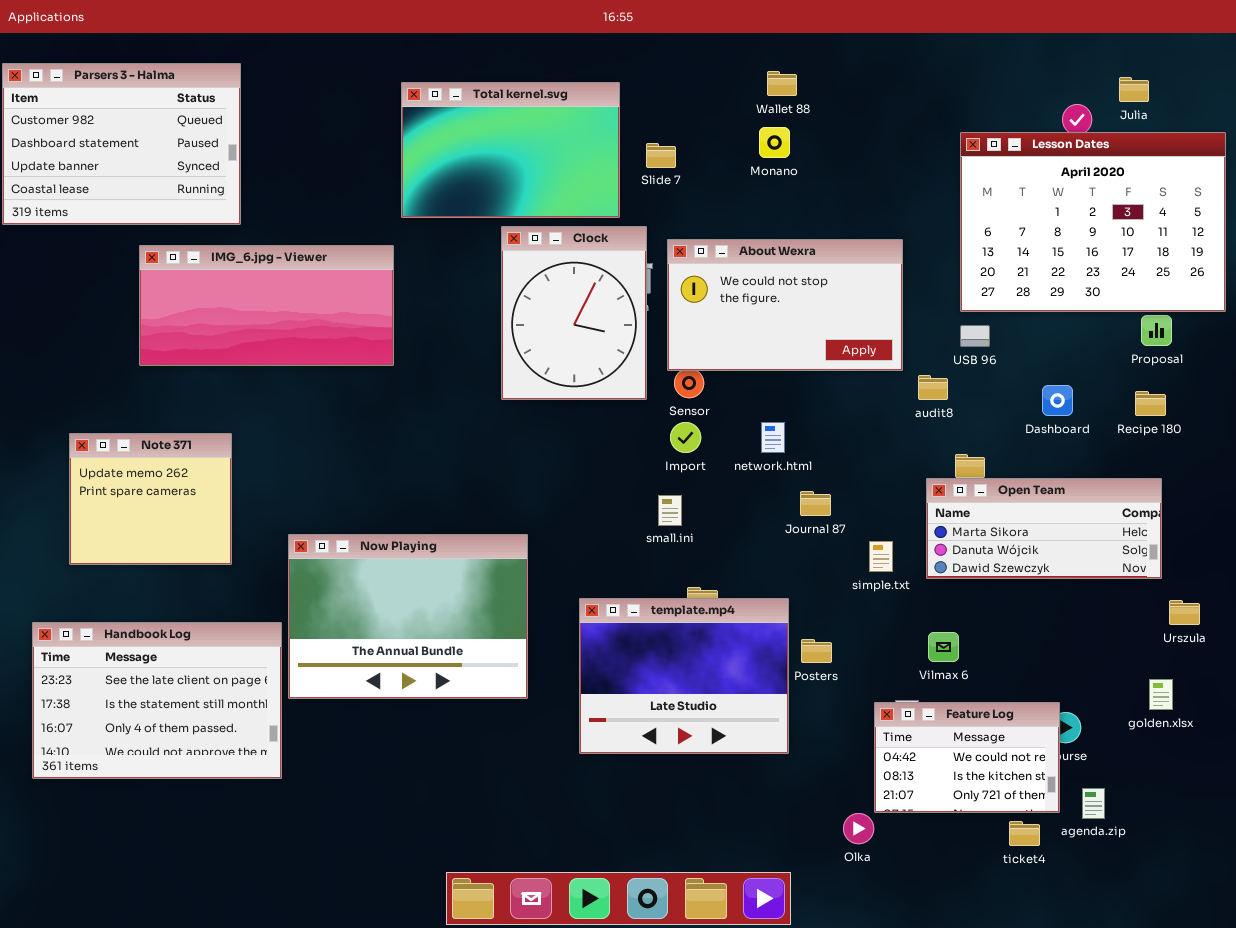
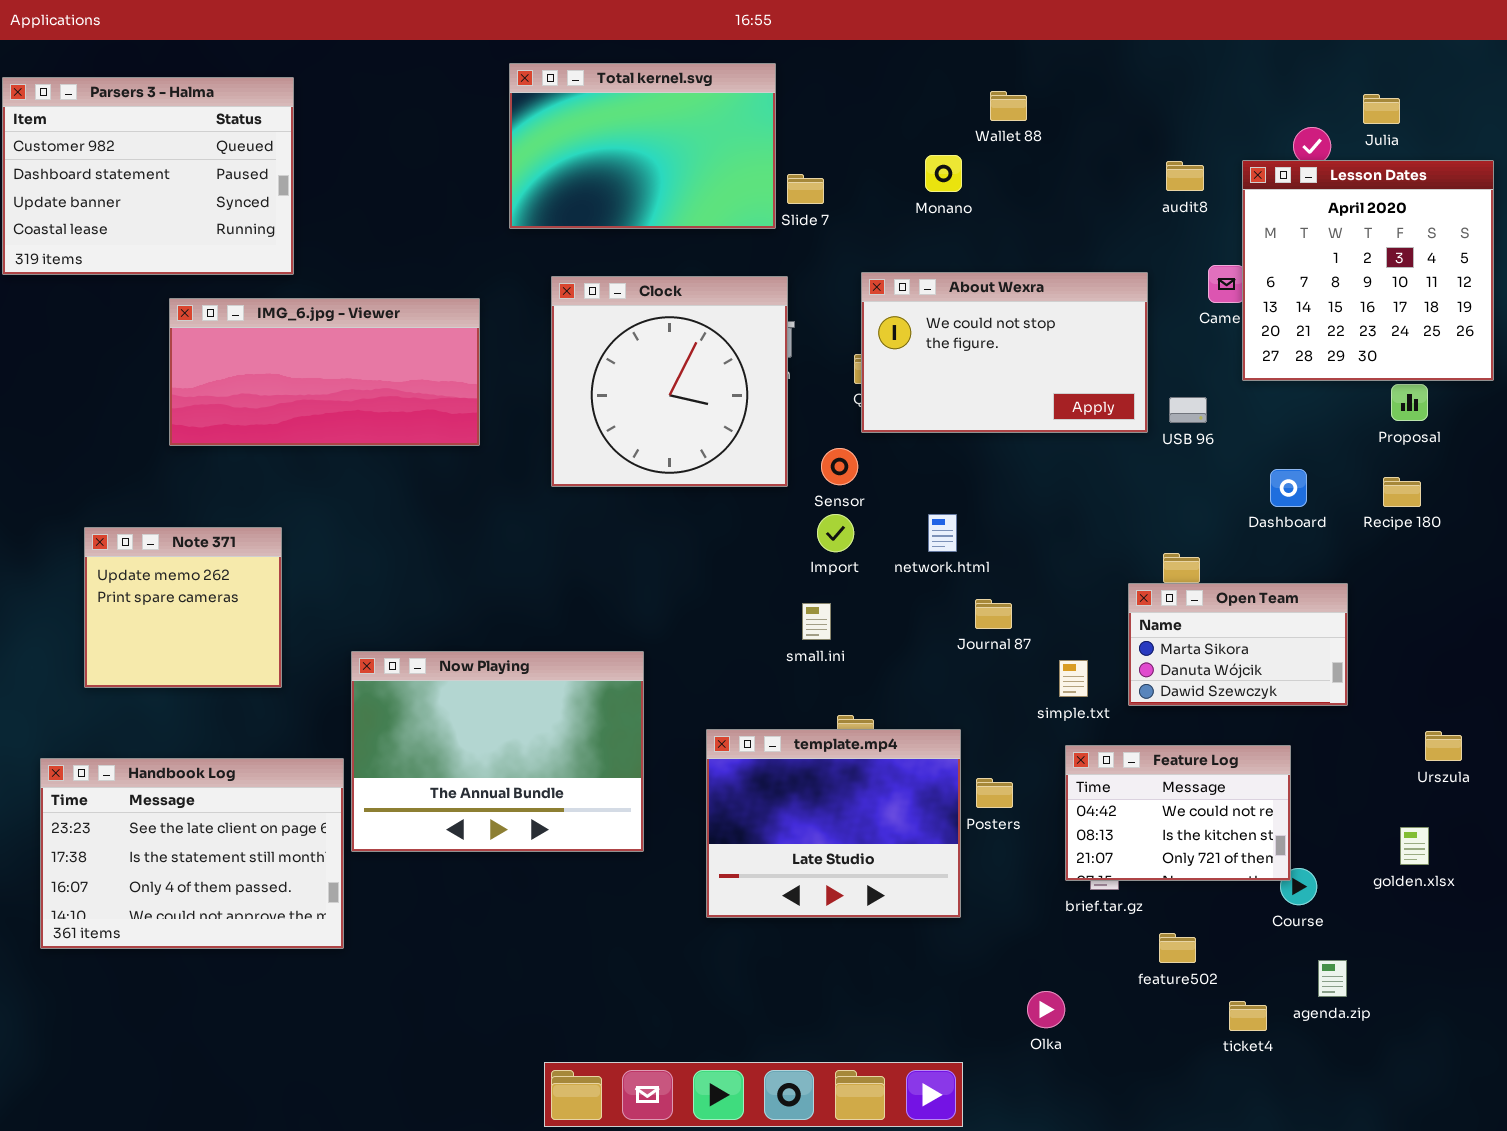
Wallet 88: [767,71,797,96] -> [990,91,1027,121], moved
Total kernel.svg: [401,82,620,218] -> [509,63,776,229], moved
Lesson Dates: [960,132,1226,312] -> [1242,160,1494,381], resized
Clock: [501,226,647,400] -> [551,276,788,487], resized
About Wexra: [667,239,903,371] -> [861,272,1148,433], moved
audit8: [918,375,948,400] -> [1166,161,1204,191], moved
Open Team: [926,478,1162,579] -> [1128,583,1348,706], resized
Feature Log: [874,702,1060,813] -> [1065,745,1291,881], moved

